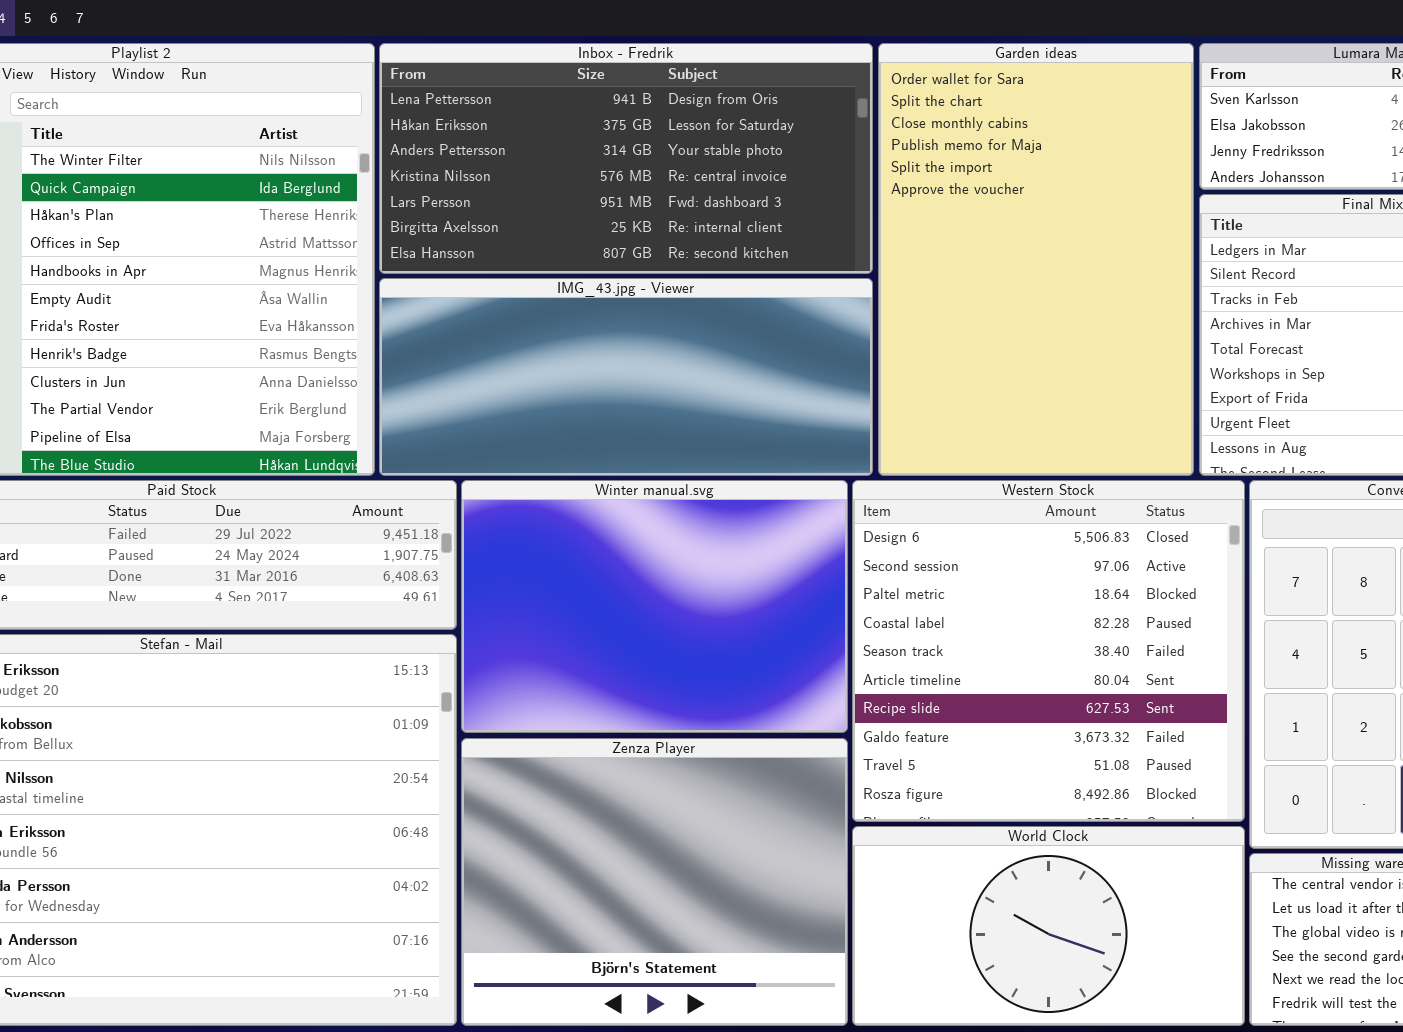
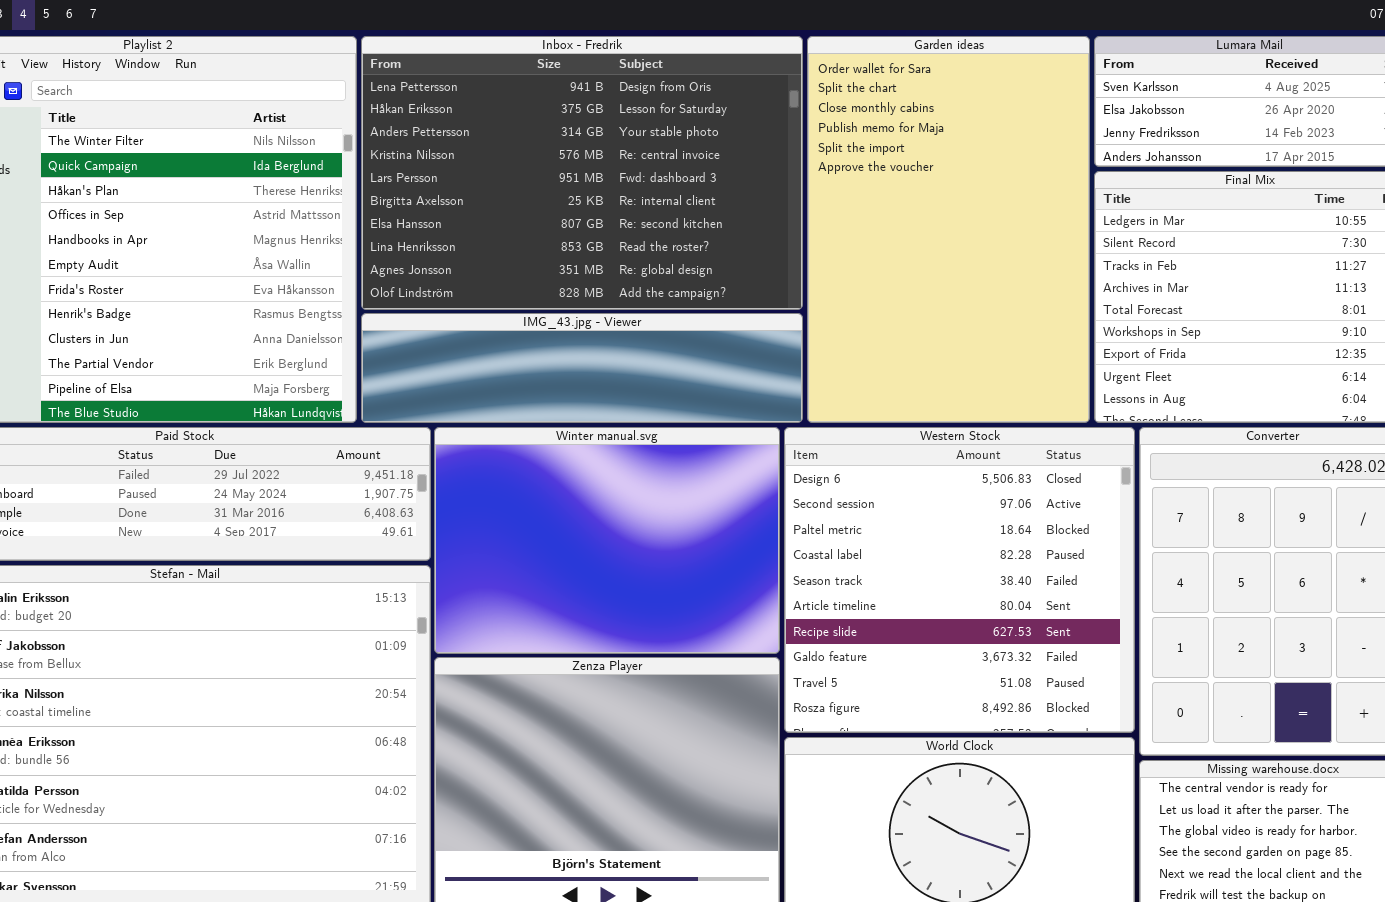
Inbox - Fredrik: [379,43,873,274] -> [361,36,803,310], resized
IMG_43.jpg - Viewer: [379,278,873,476] -> [361,313,803,423], resized

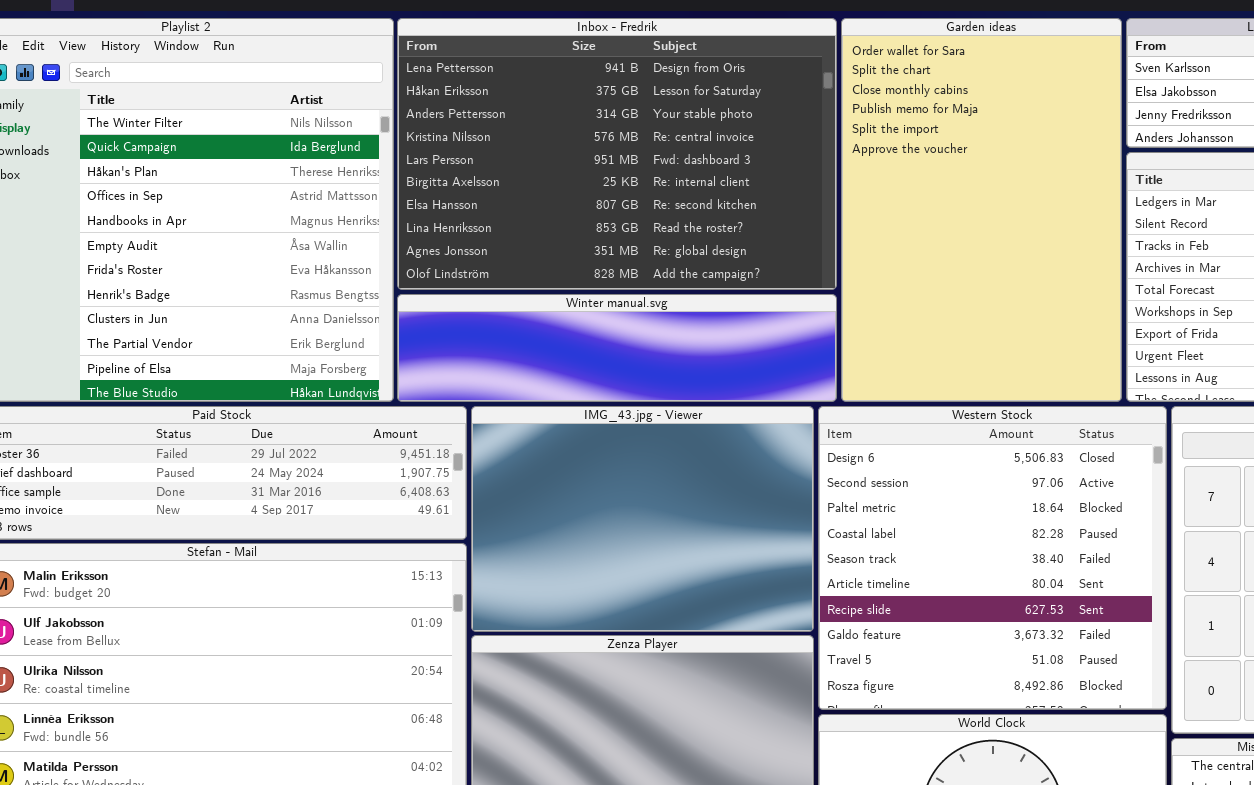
IMG_43.jpg - Viewer: [361,313,803,423] -> [471,406,814,632], moved, resized
Winter manual.svg: [434,427,780,654] -> [397,294,837,402], moved, resized

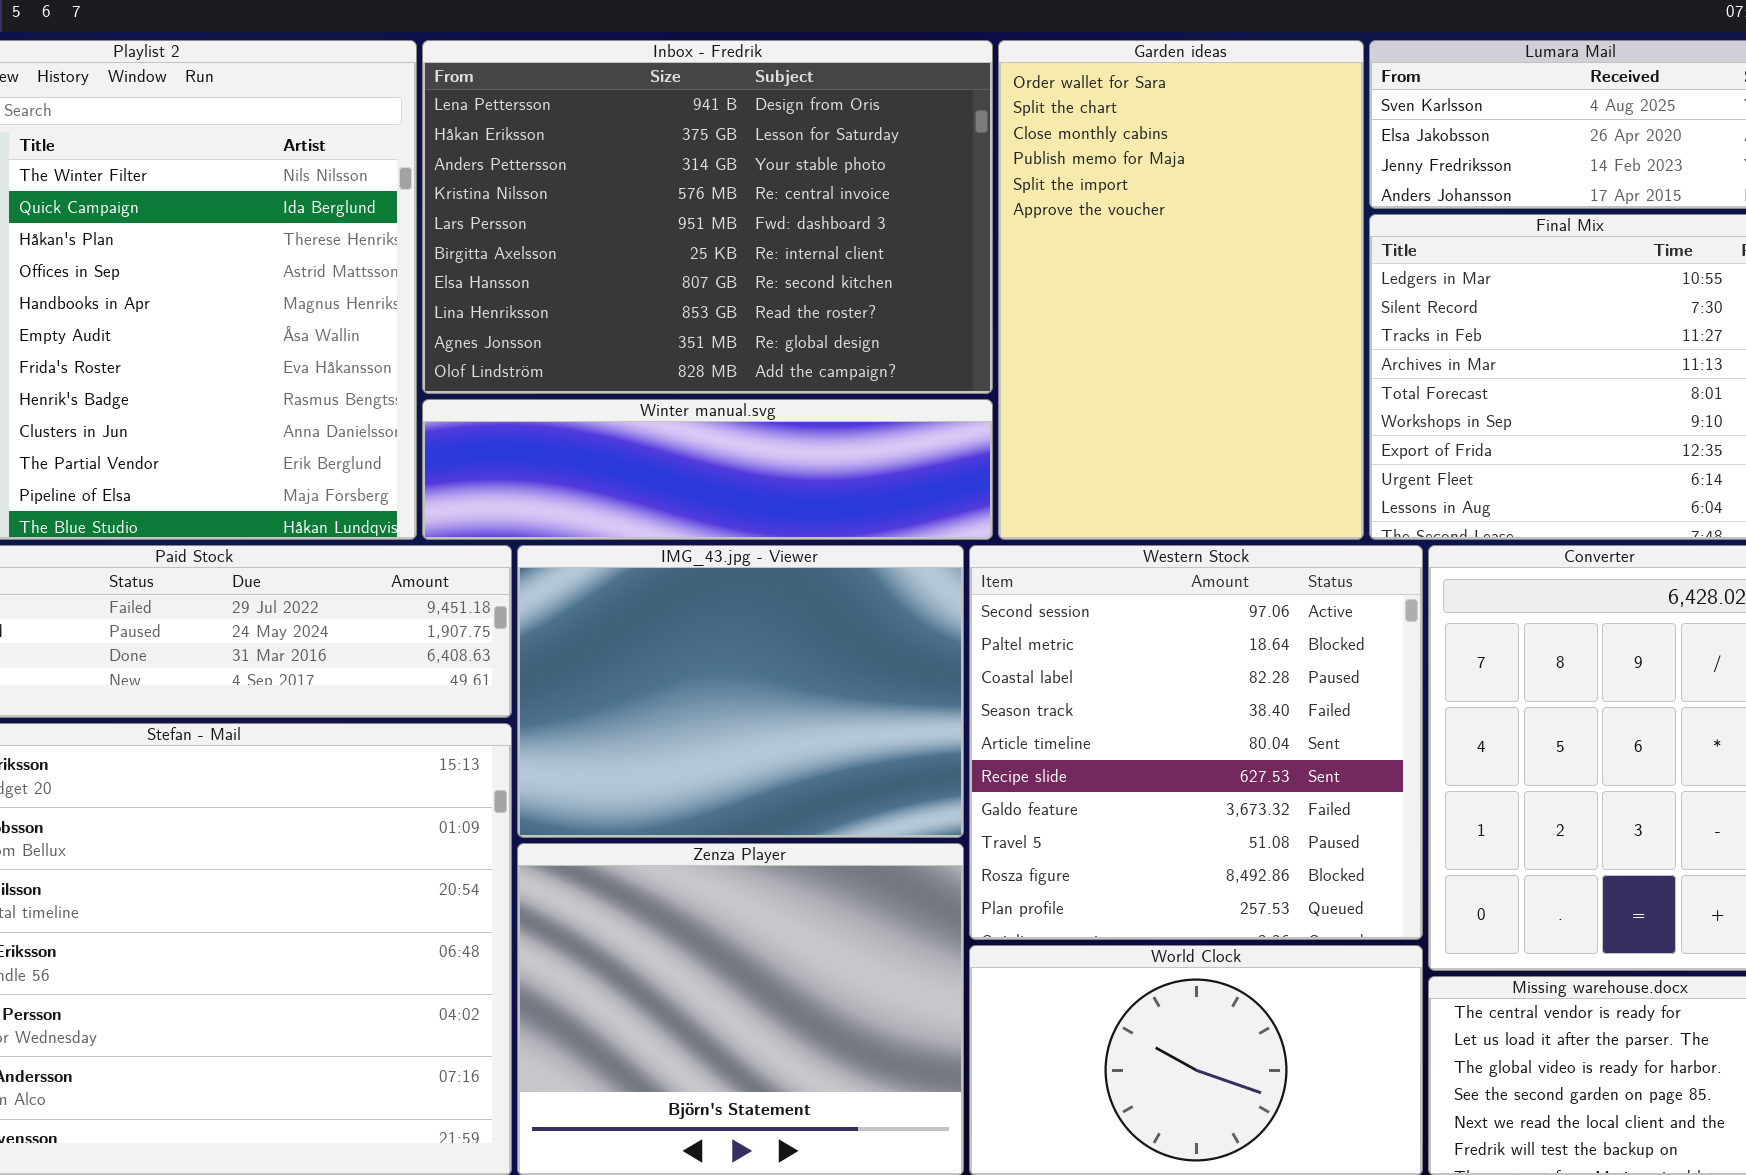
Western Stock: [818,406,1167,710] -> [969,545,1423,940], scrolled down 1 row

